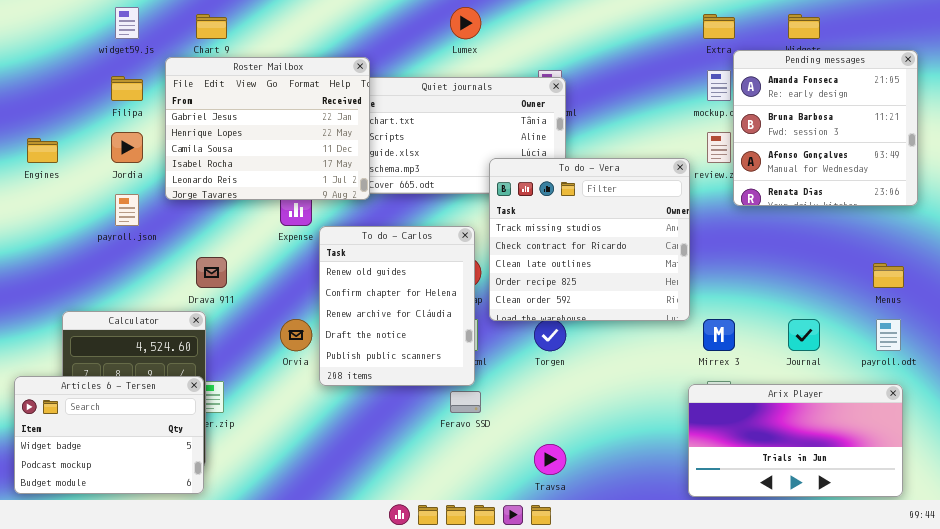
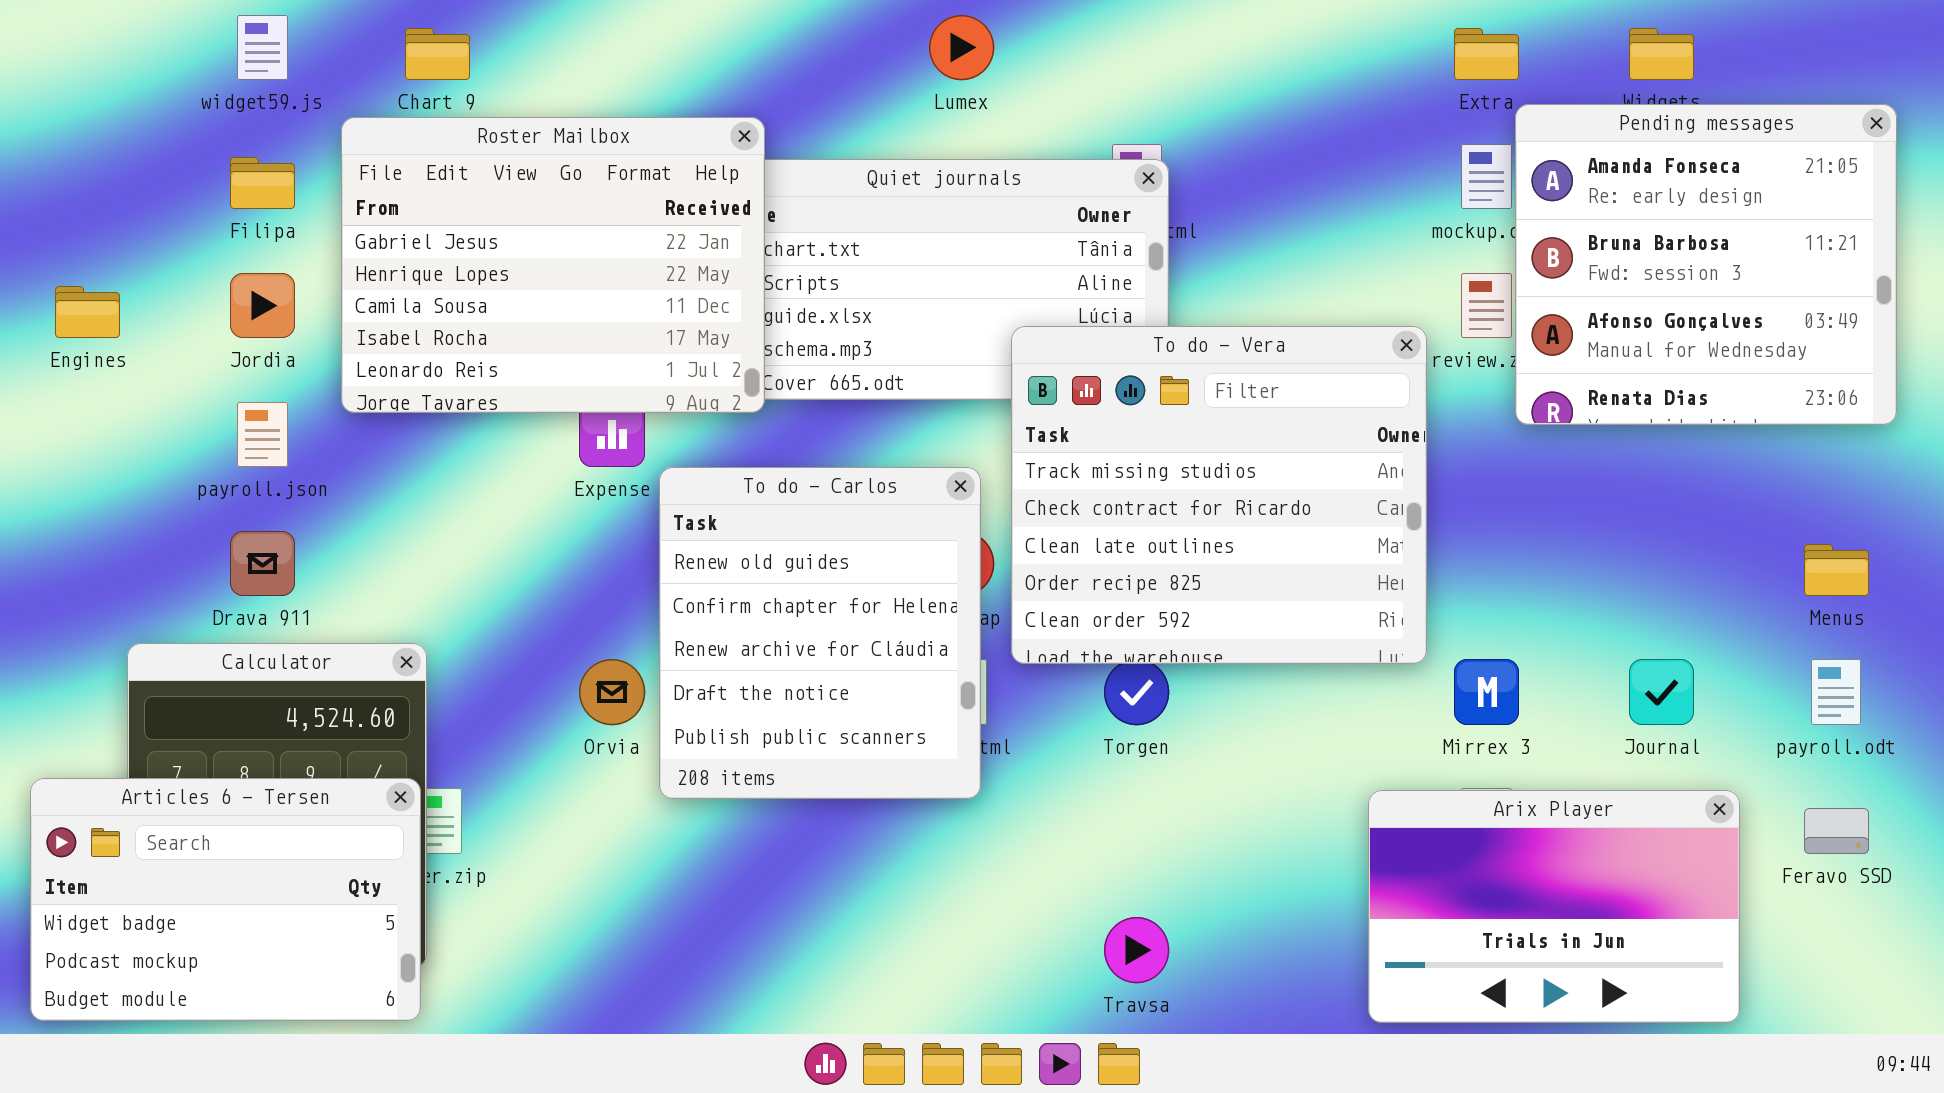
Drava 911: [196,257,227,288] -> [230,531,295,596], moved
Arix Player: [688,384,903,497] -> [1368,790,1740,1023], moved, resized
Feravo SSD: [450,391,481,413] -> [1804,808,1869,854], moved

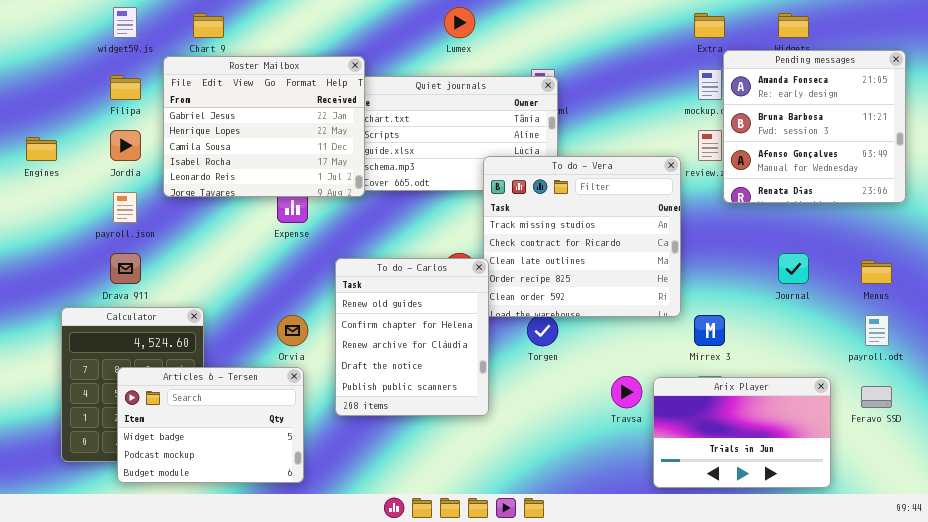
To do - Carlos: [659,467,981,799] -> [335,258,489,416], moved
Journal: [1629,659,1694,725] -> [778,253,809,284], moved
Articles 6 - Tersen: [30,778,421,1021] -> [117,367,304,483], moved
Travsa: [1104,917,1169,983] -> [611,376,642,408], moved

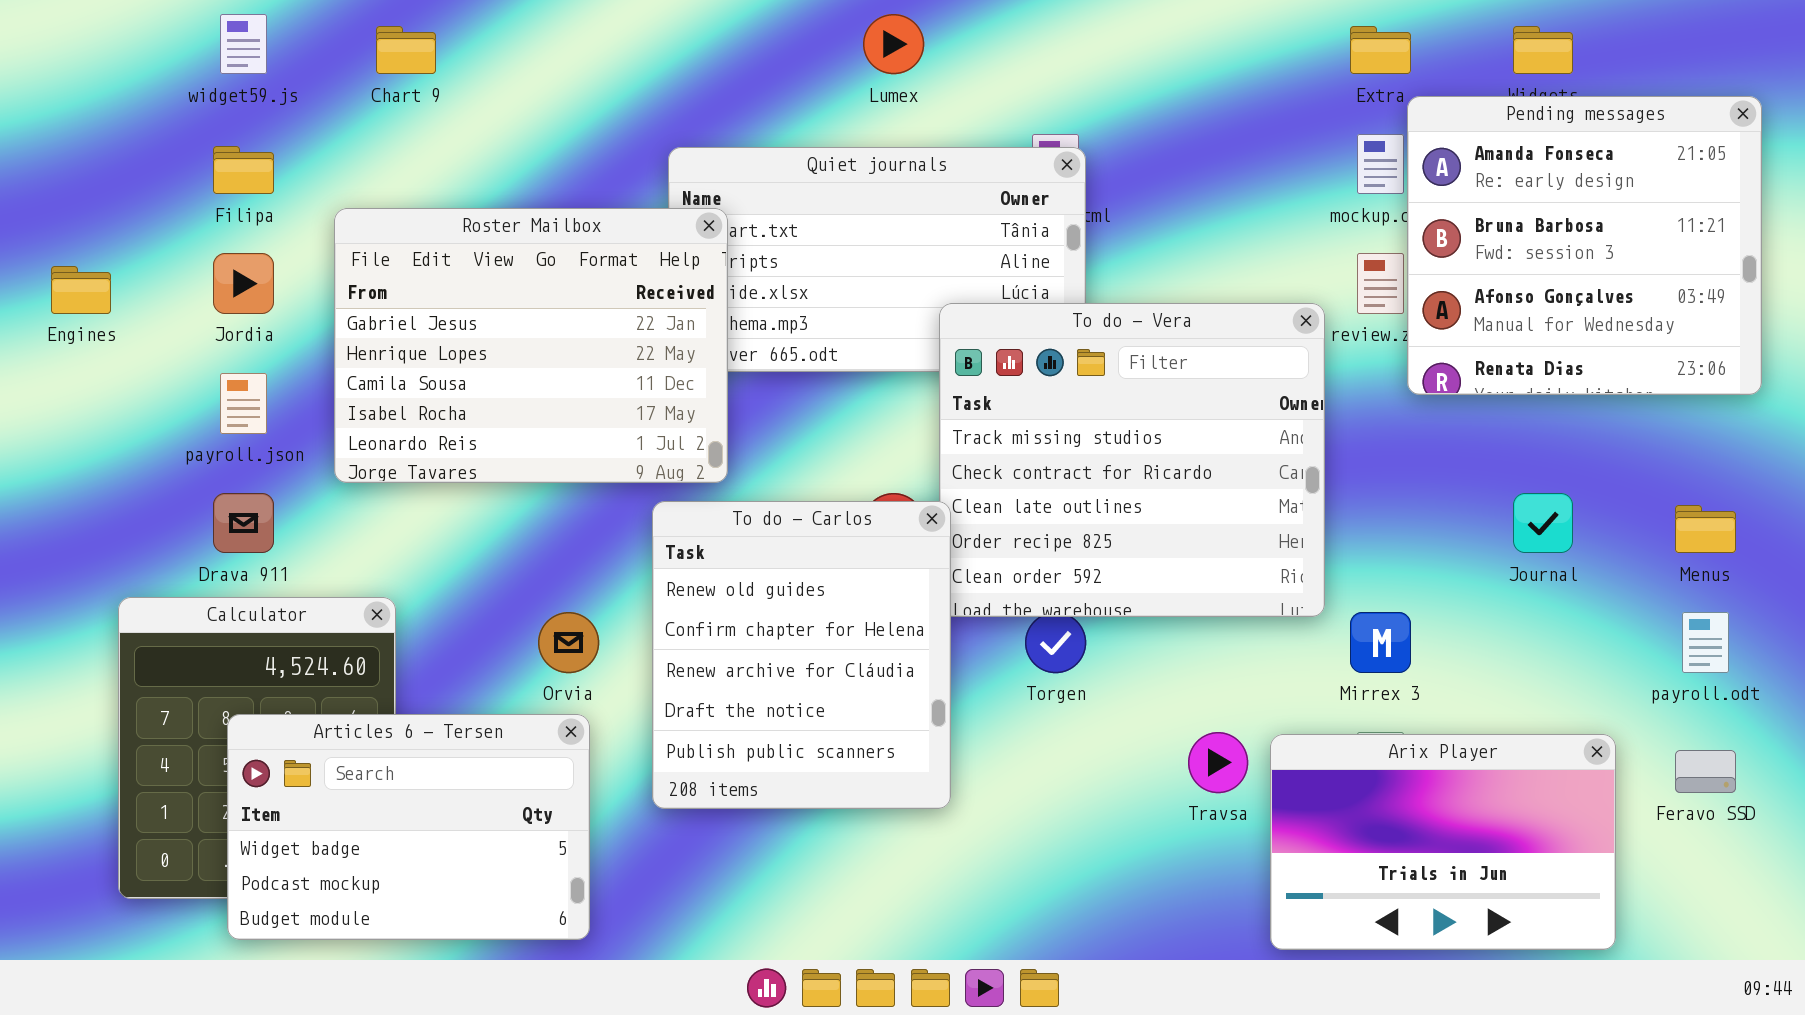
Roster Mailbox: [163,56,365,197] -> [334,208,728,483], moved

